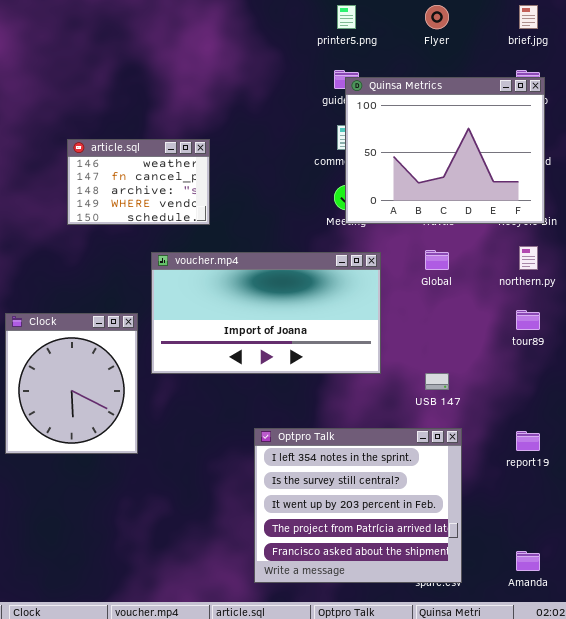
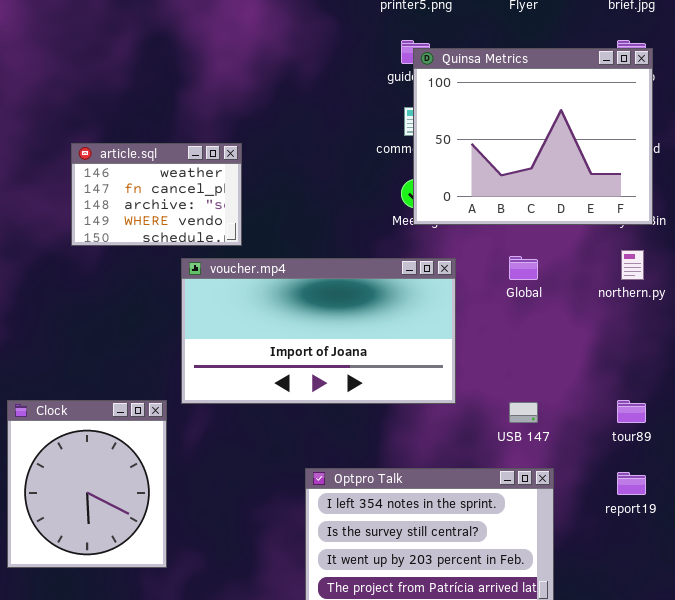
article.sql: [67,139,210,225] -> [71,143,242,246], moved
tour89: [516,310,540,330] -> [617,400,646,423], moved
Clock: [5,313,138,454] -> [7,400,167,568], moved

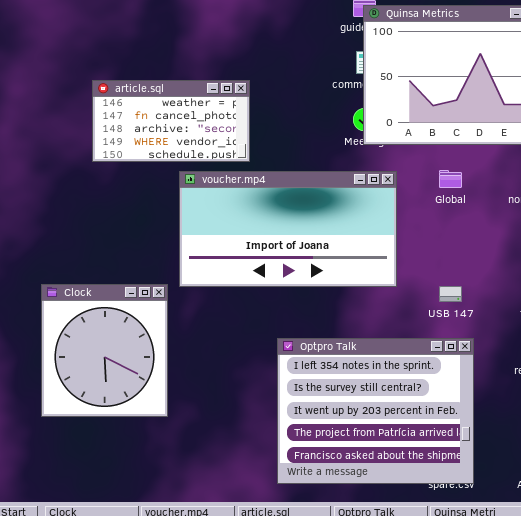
article.sql: [71,143,242,246] -> [92,80,250,162], resized

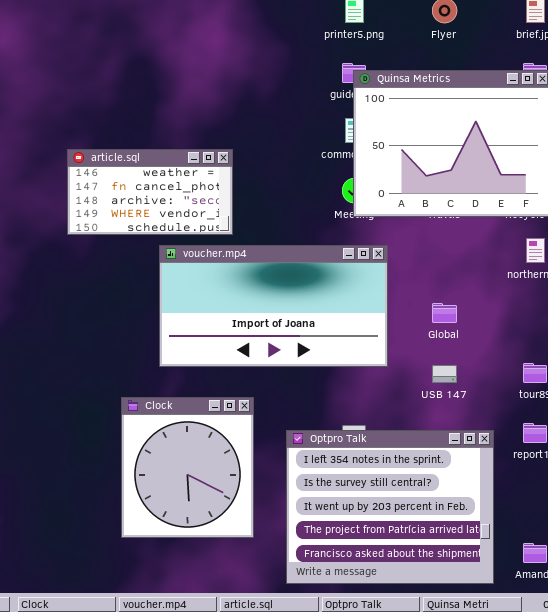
Global: [439,170,462,188] -> [432,303,457,323], moved
Clock: [41,284,168,417] -> [121,397,254,538], moved
Optpro Talk: [277,338,474,484] -> [286,430,494,584], moved

